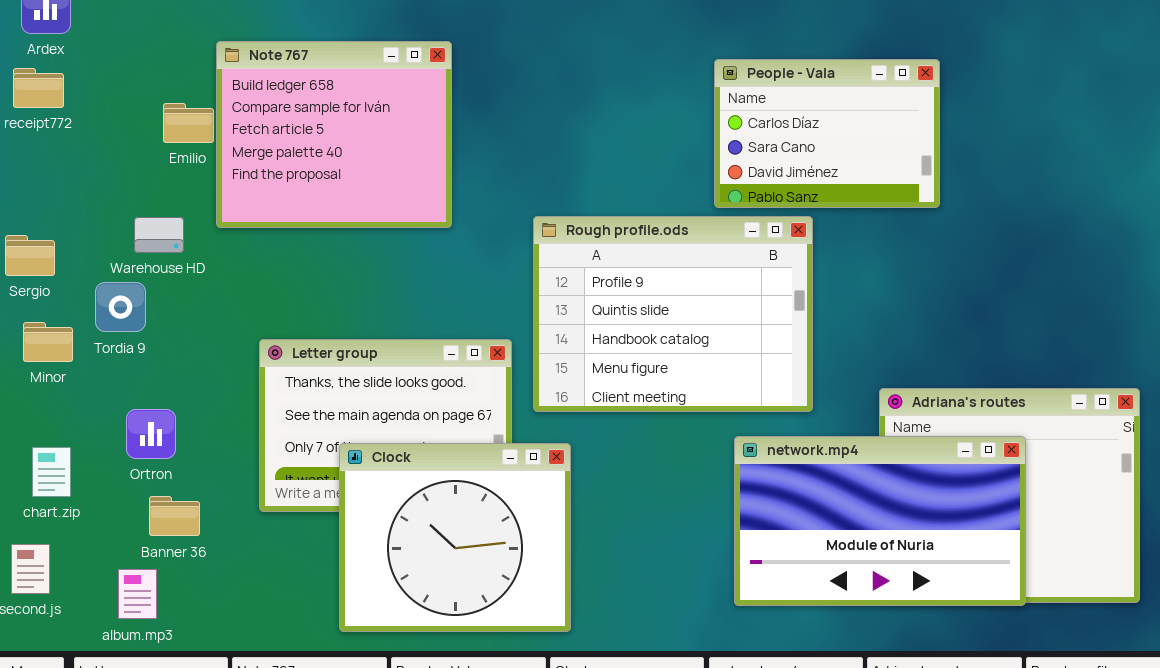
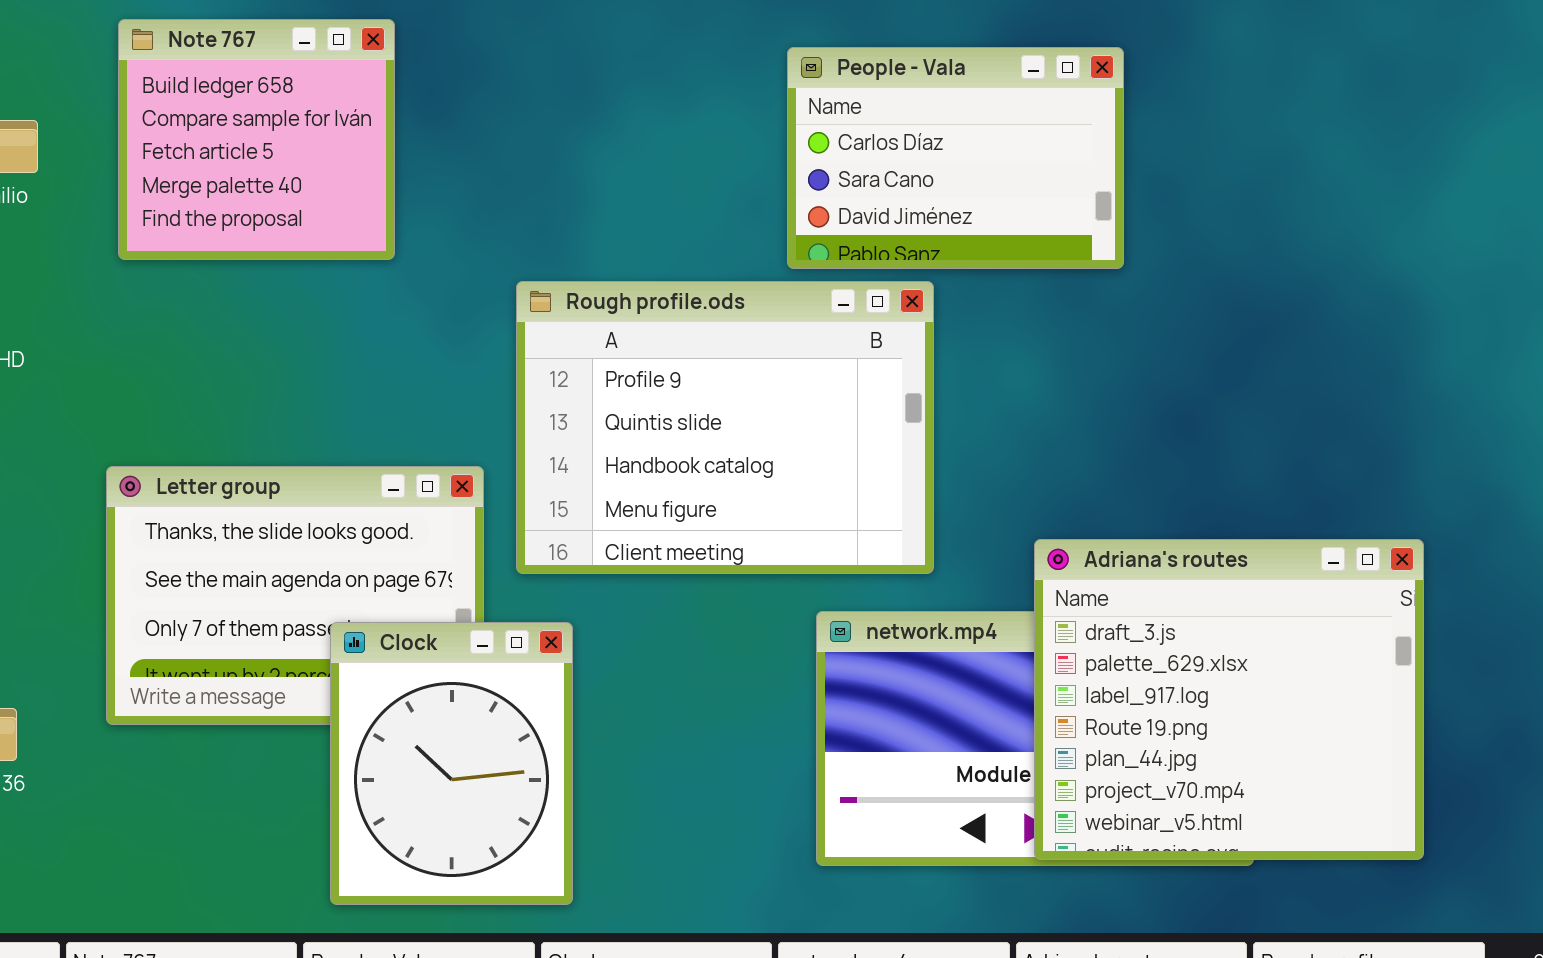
Note 767: [216,41,452,228] -> [118,19,395,260], resized
Adriana's routes: [879,388,1140,603] -> [1034,539,1424,860], raised
Clock: [339,443,571,632] -> [330,622,573,905], resized

